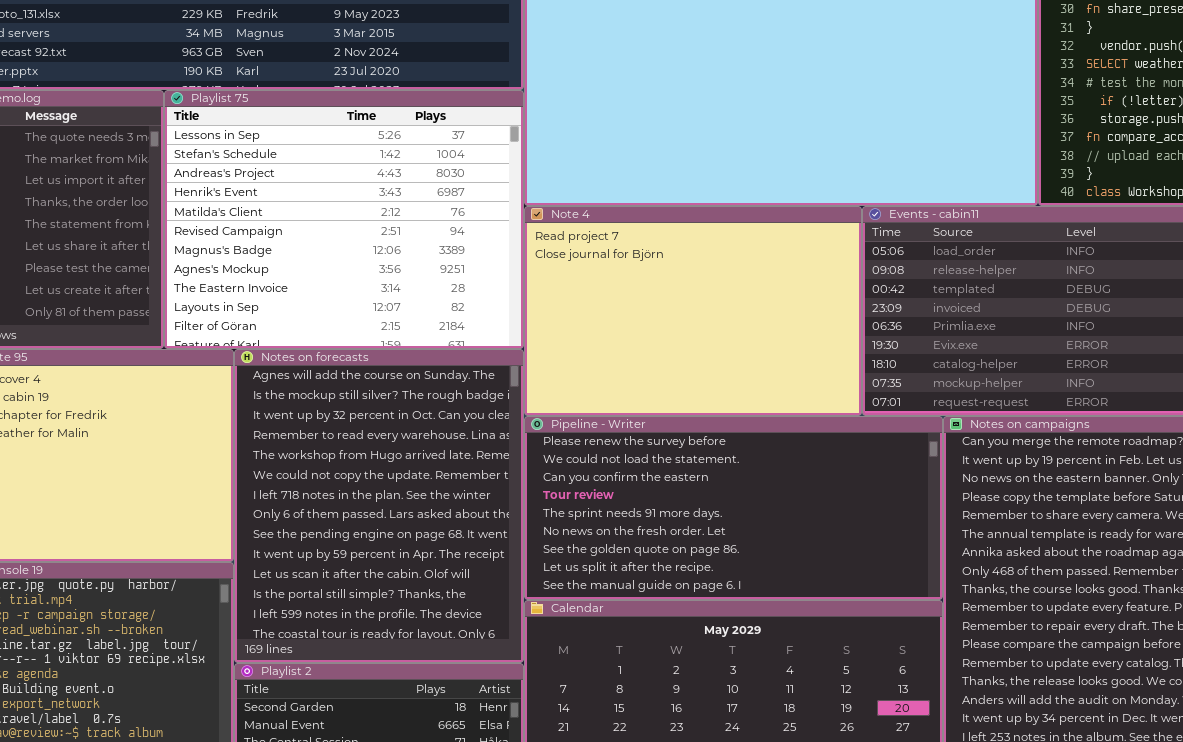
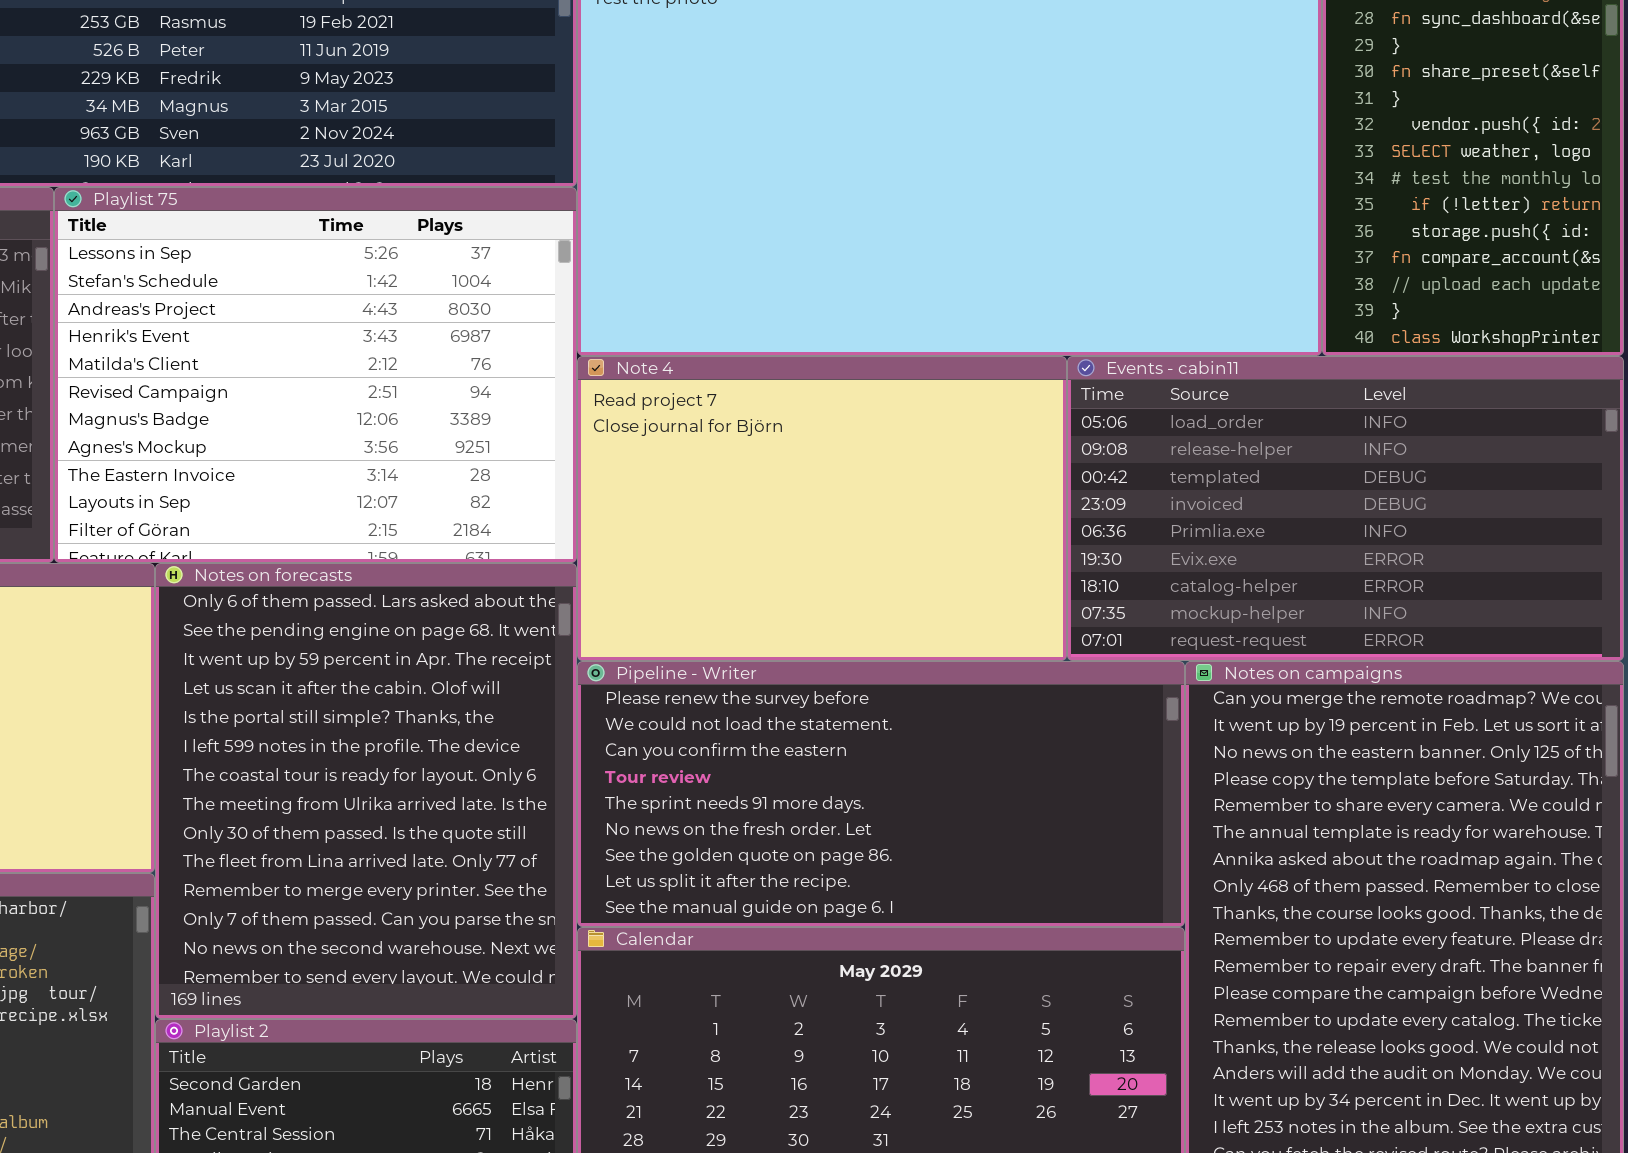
Notes on forecasts: [234,349,524,663] -> [155,563,577,1019], scrolled down 7 rows

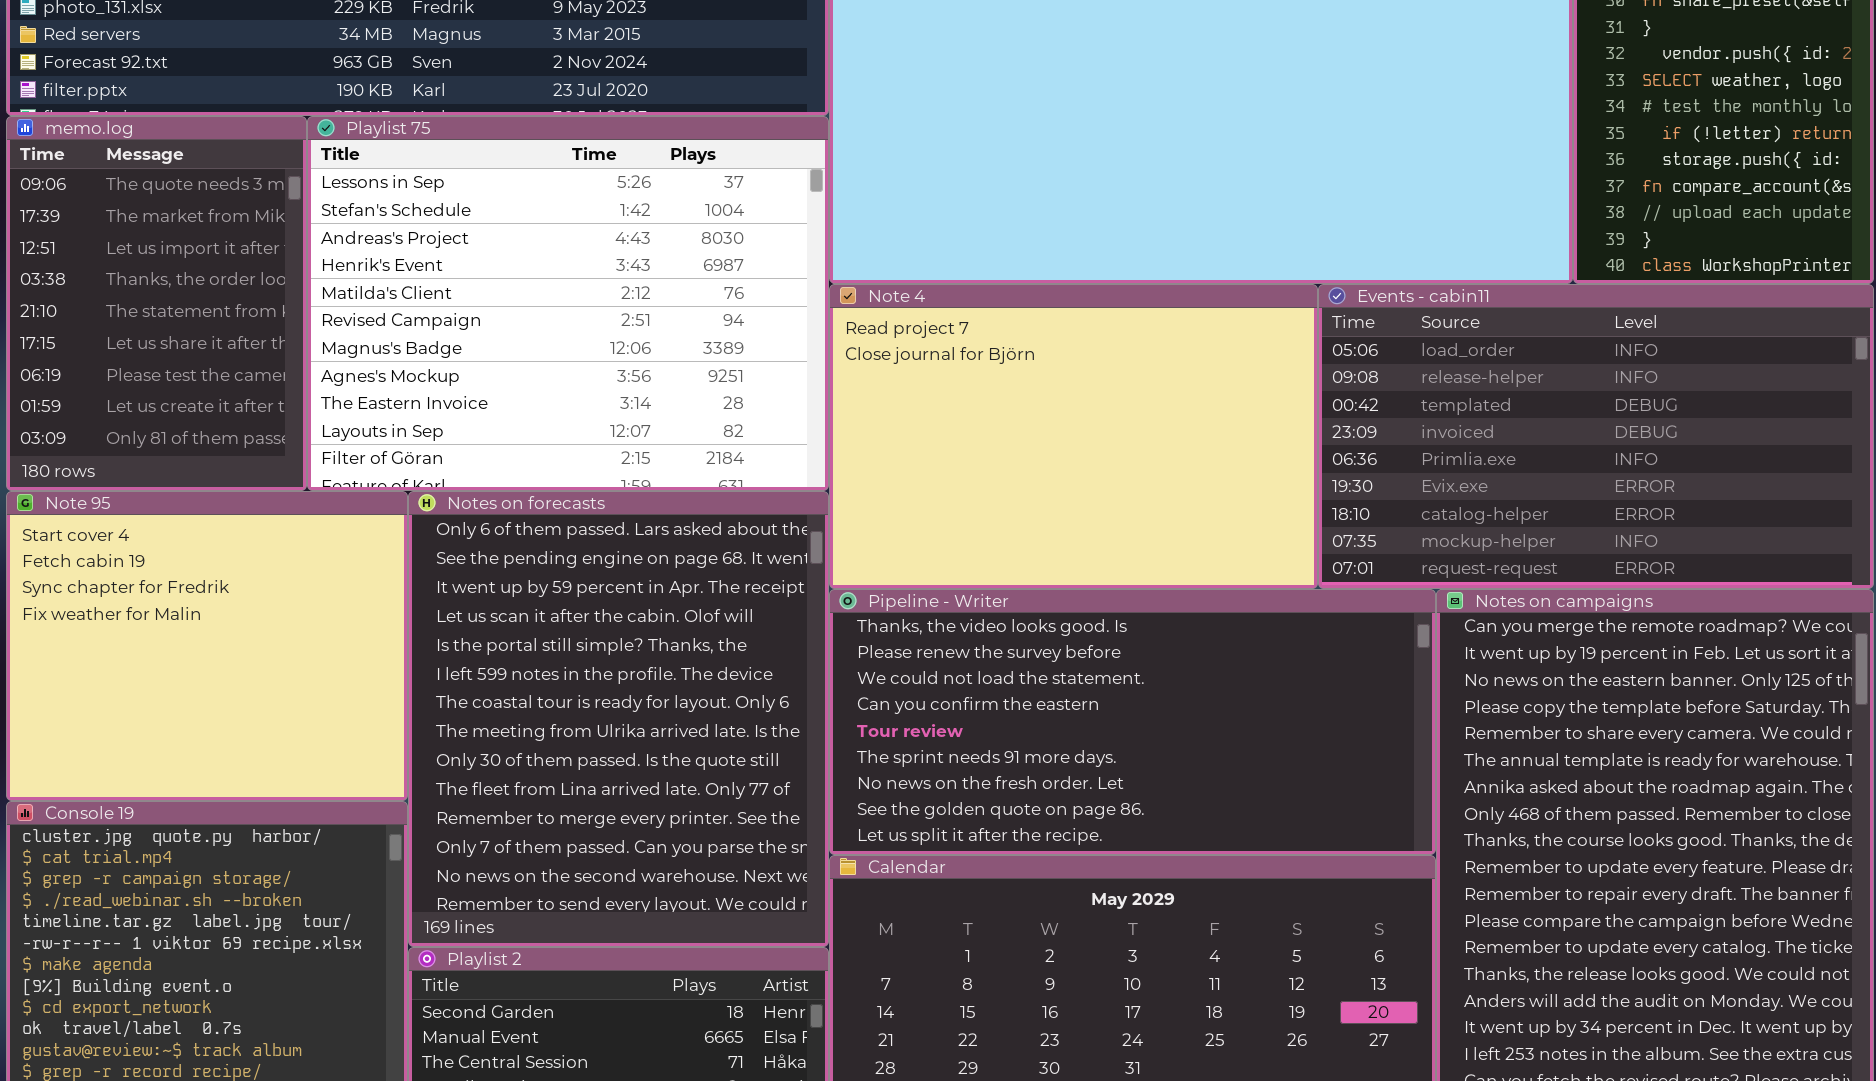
Pipeline - Writer: [577,661,1185,927] -> [829,589,1436,855], scrolled up 1 row

